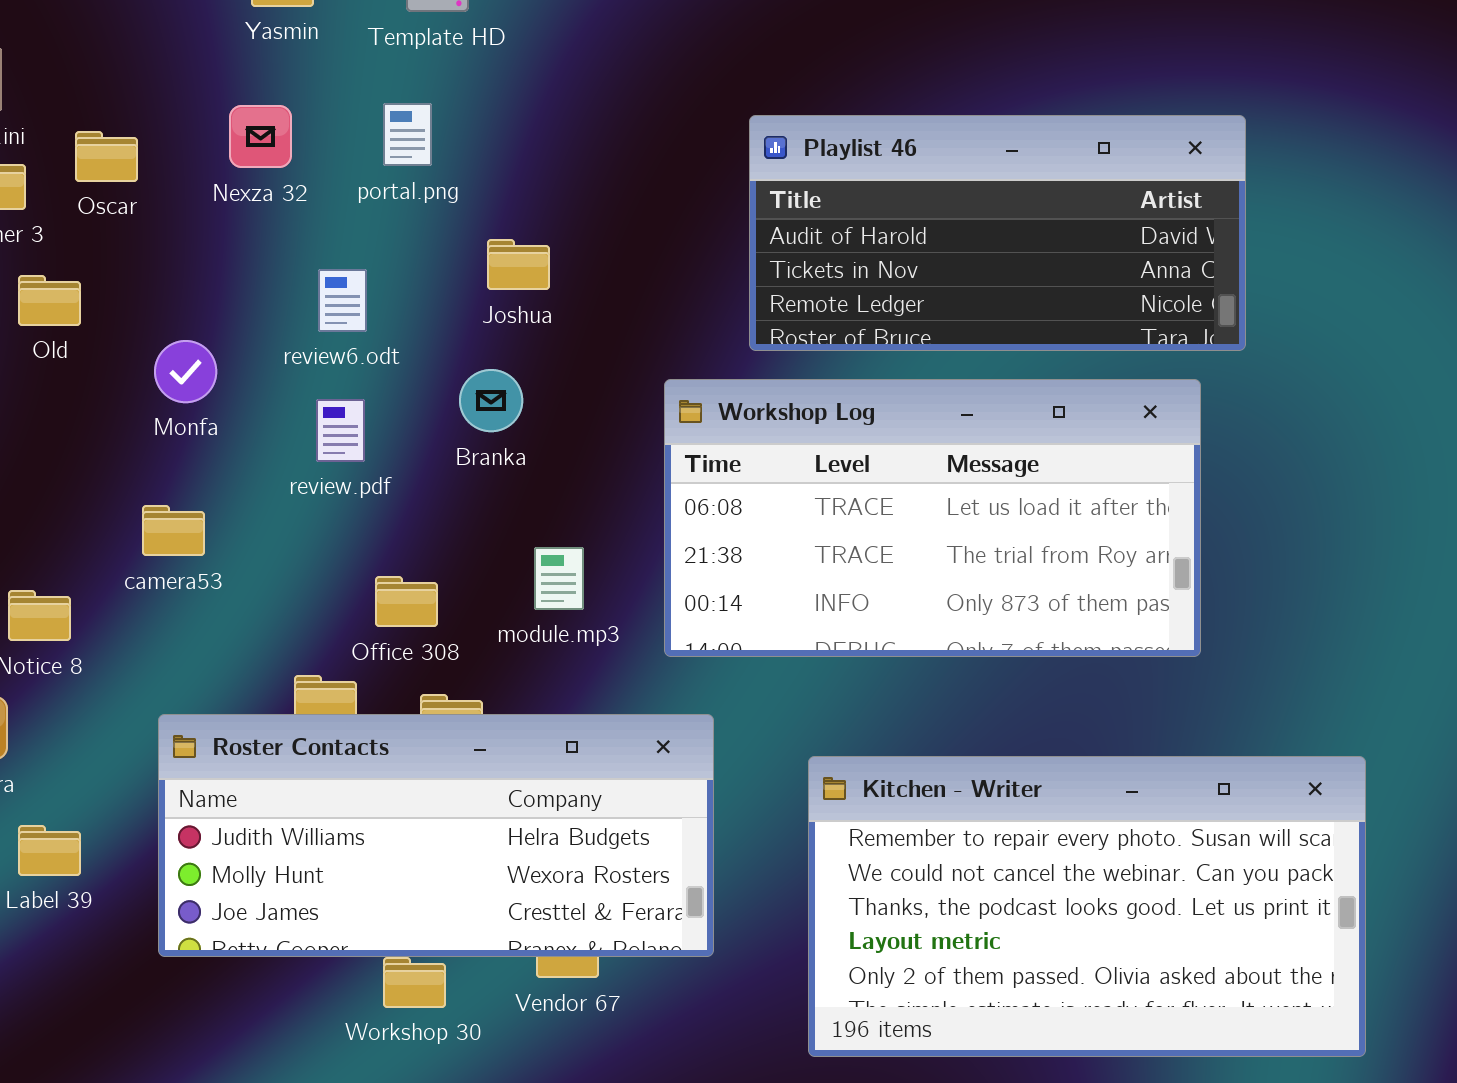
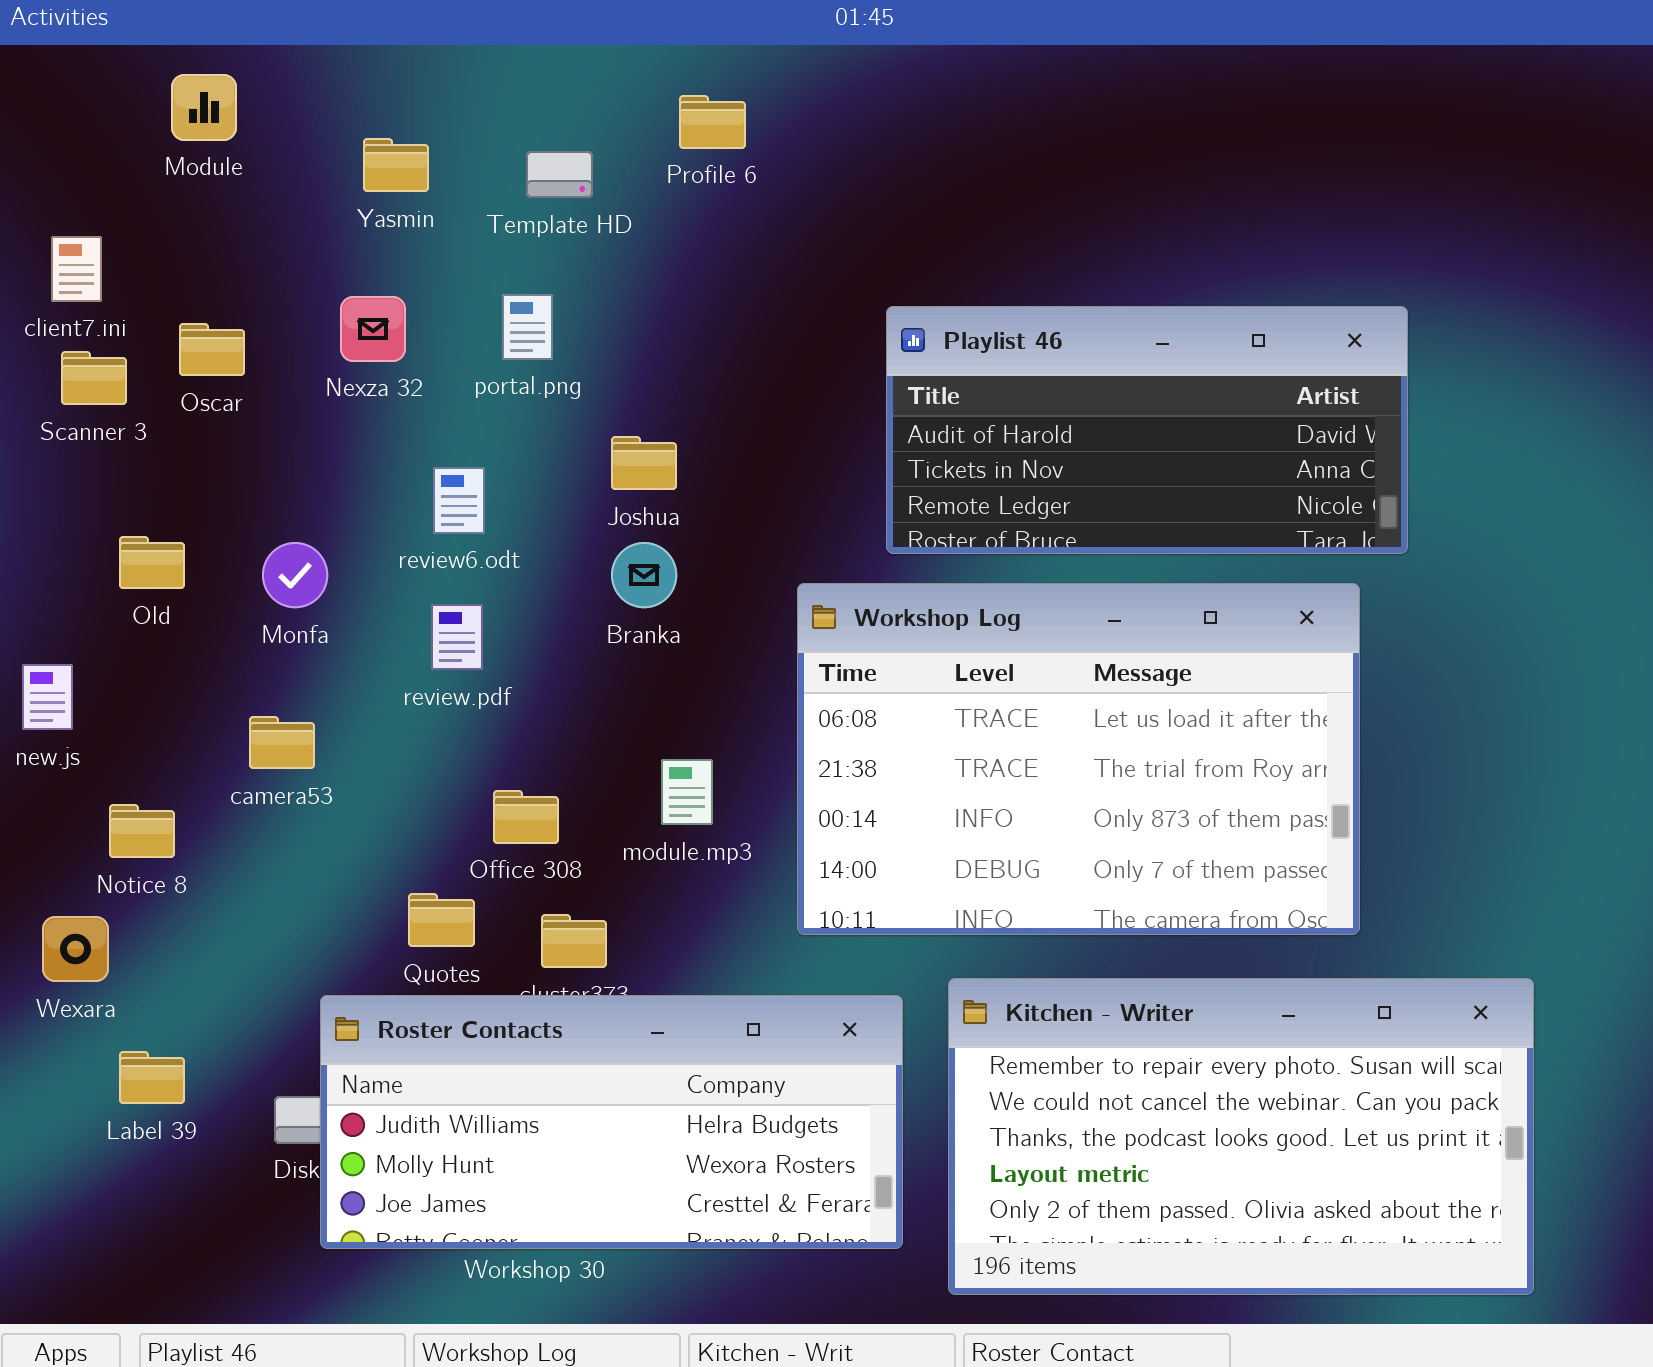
Old: [18,275,81,326] -> [119,536,185,589], moved
Branka: [459,369,523,432] -> [611,542,677,608], moved
Workshop Log: [664,379,1201,657] -> [797,583,1360,935], resized
Roster Contacts: [158,714,714,957] -> [320,995,903,1249], moved

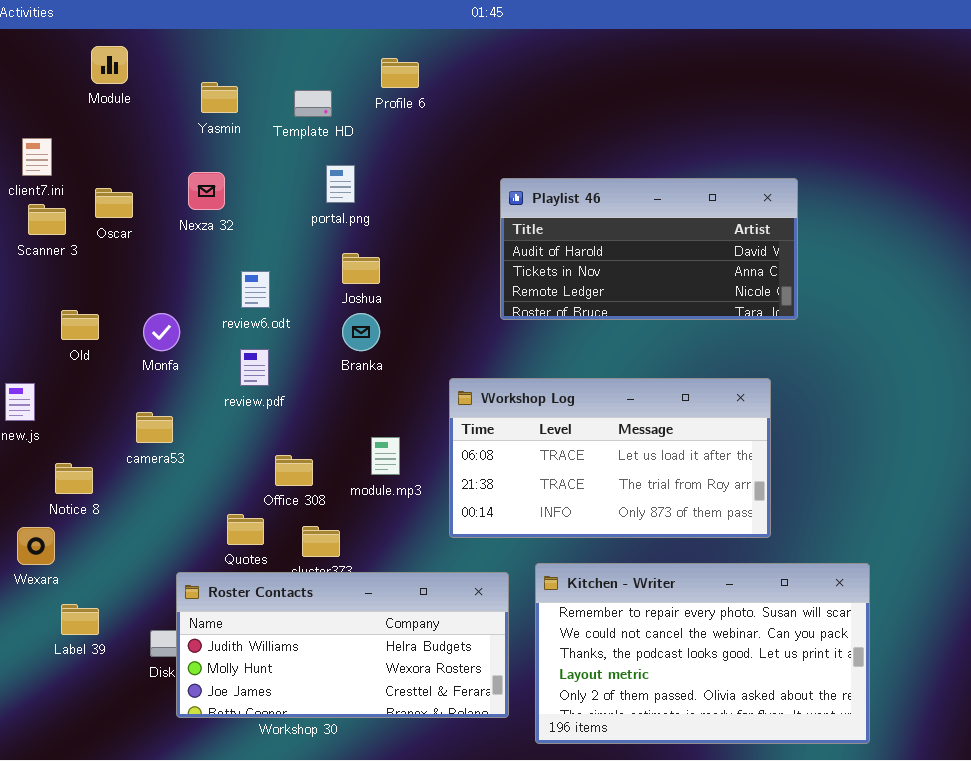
portal.png: [502,294,553,360] -> [326,165,355,203], moved
Workshop Log: [797,583,1360,935] -> [449,378,771,538], resized

